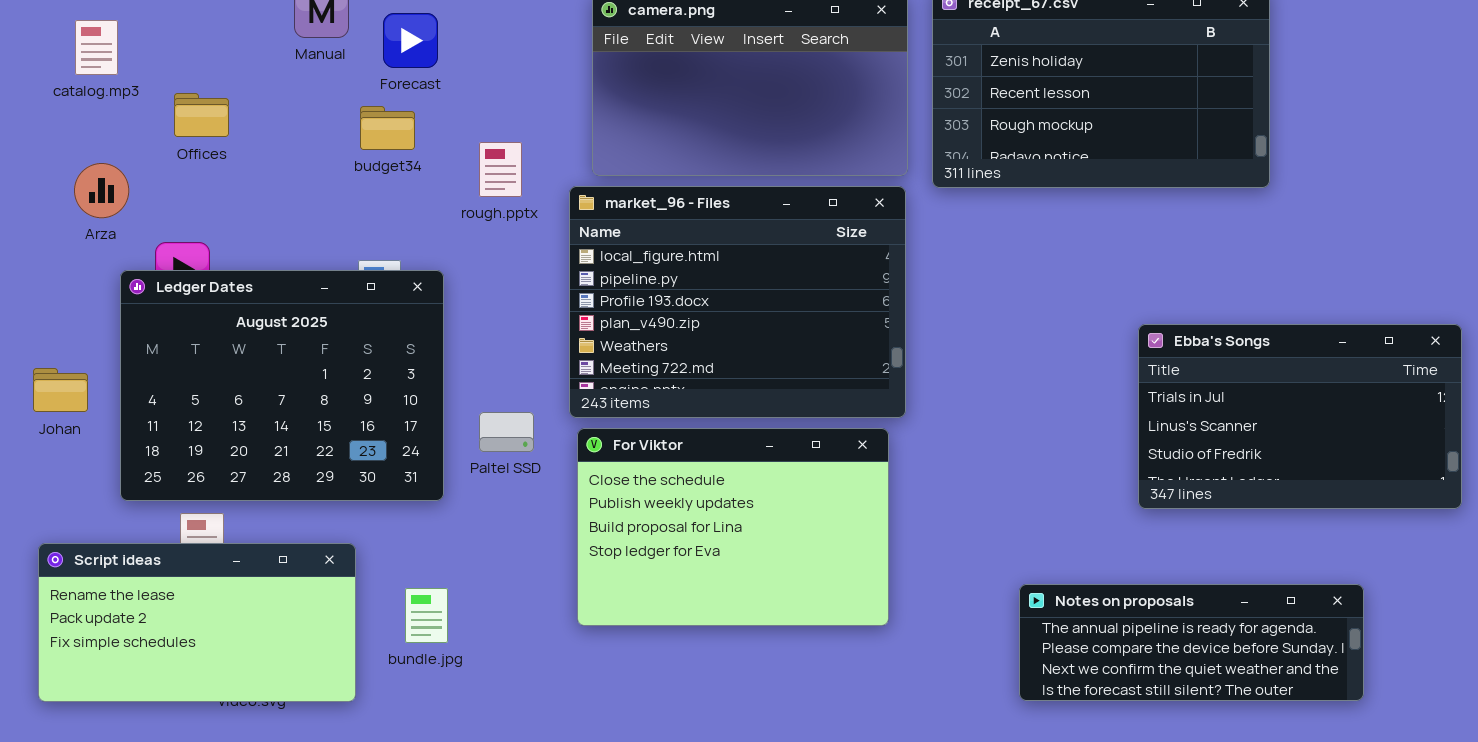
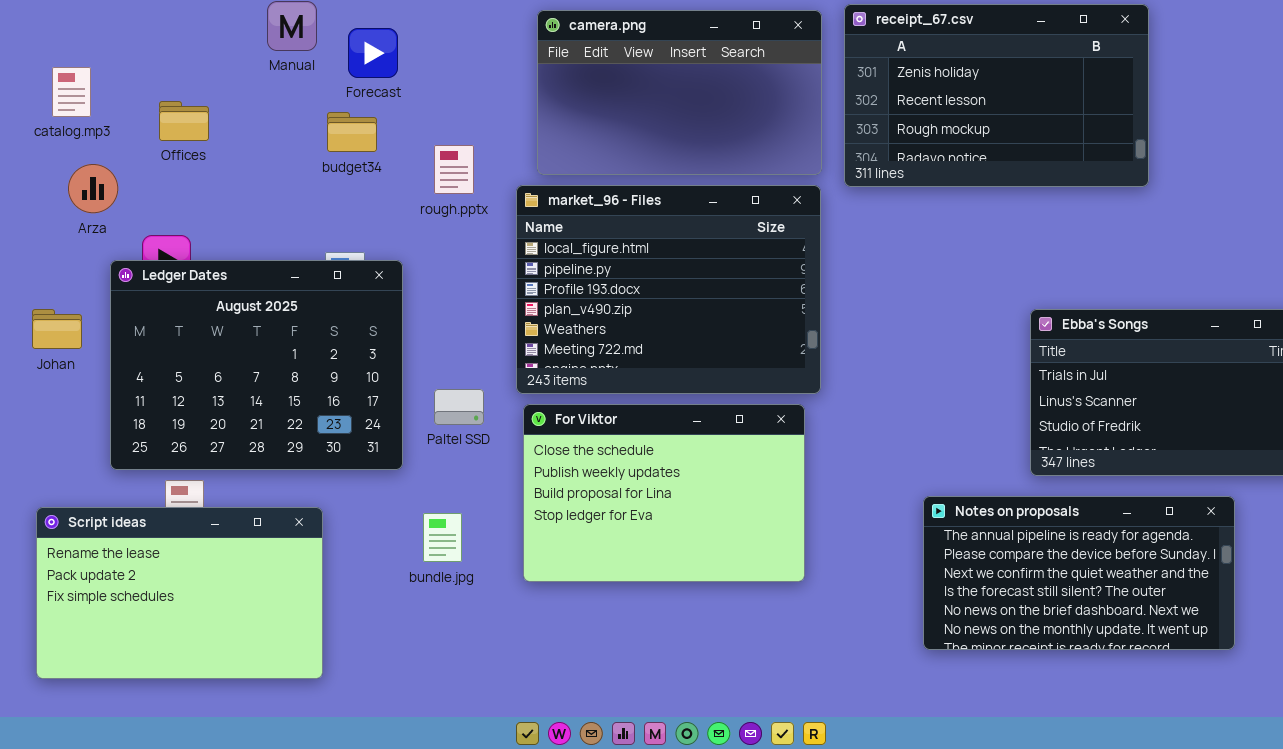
catalog.mp3: [75,20,118,75] -> [52,67,91,117], moved
Johan: [33,368,88,412] -> [32,309,82,349], moved
Script ideas: [38,543,356,702] -> [36,507,323,679], resized
Notes on proposals: [1019,584,1364,701] -> [923,496,1235,650], resized
bundle.jpg: [405,588,448,643] -> [423,513,462,562], moved

